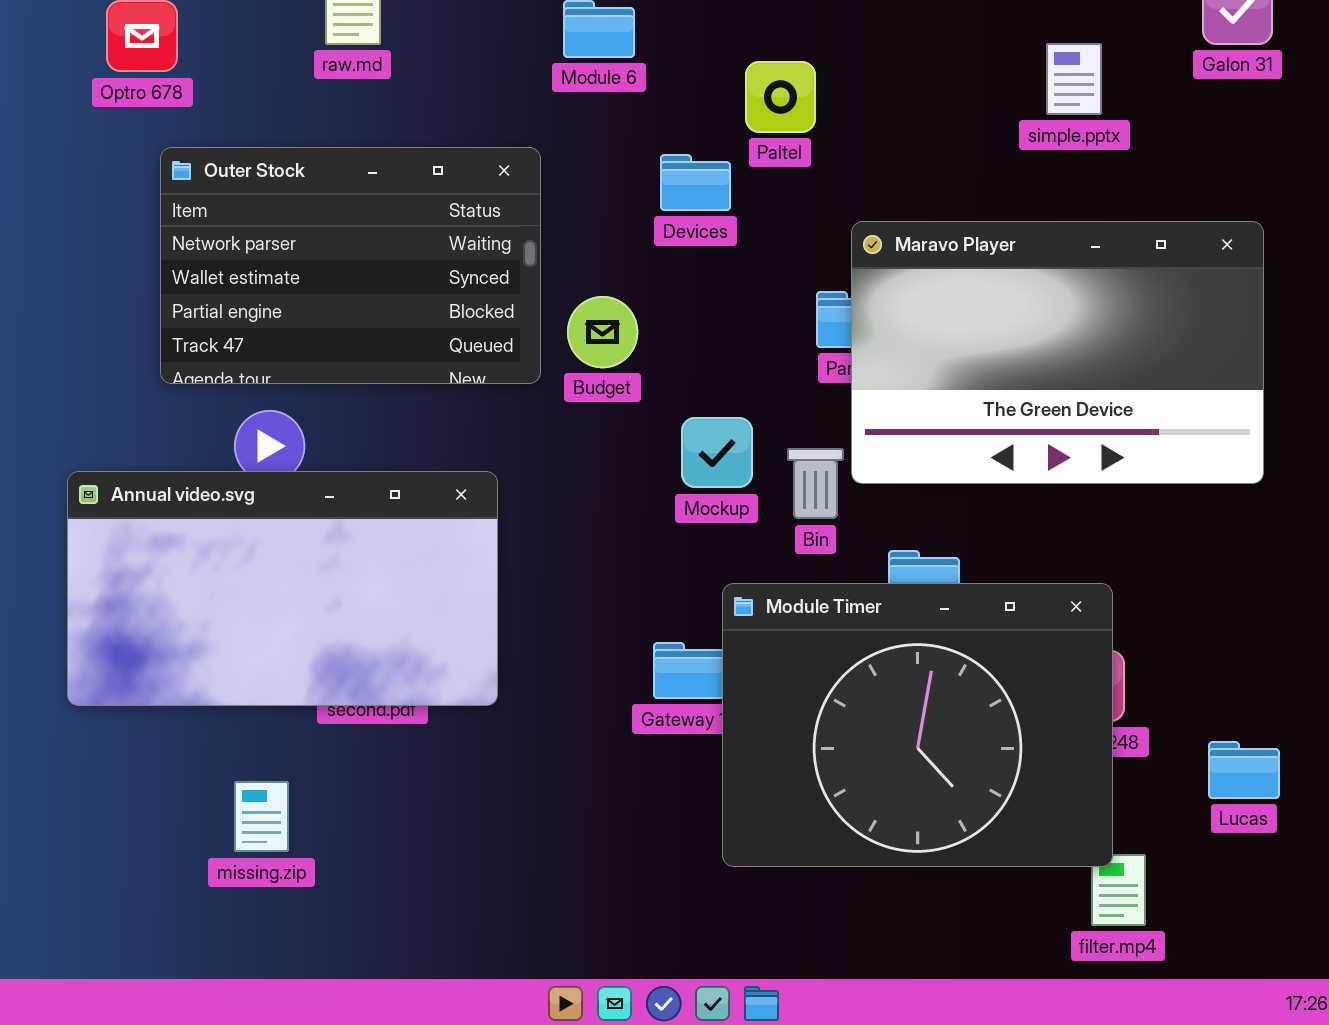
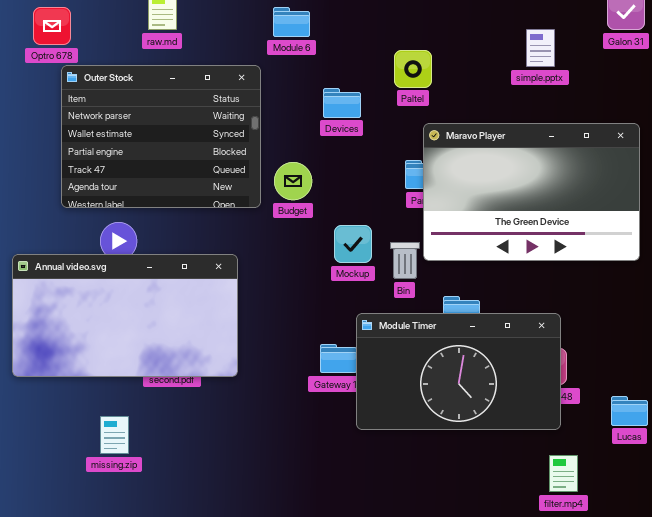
Paltel: [745,61,816,133] -> [394,50,432,88], moved
Outer Stock: [160,147,541,384] -> [61,65,261,208], resized
Module Timer: [722,583,1113,867] -> [356,313,561,430], resized

